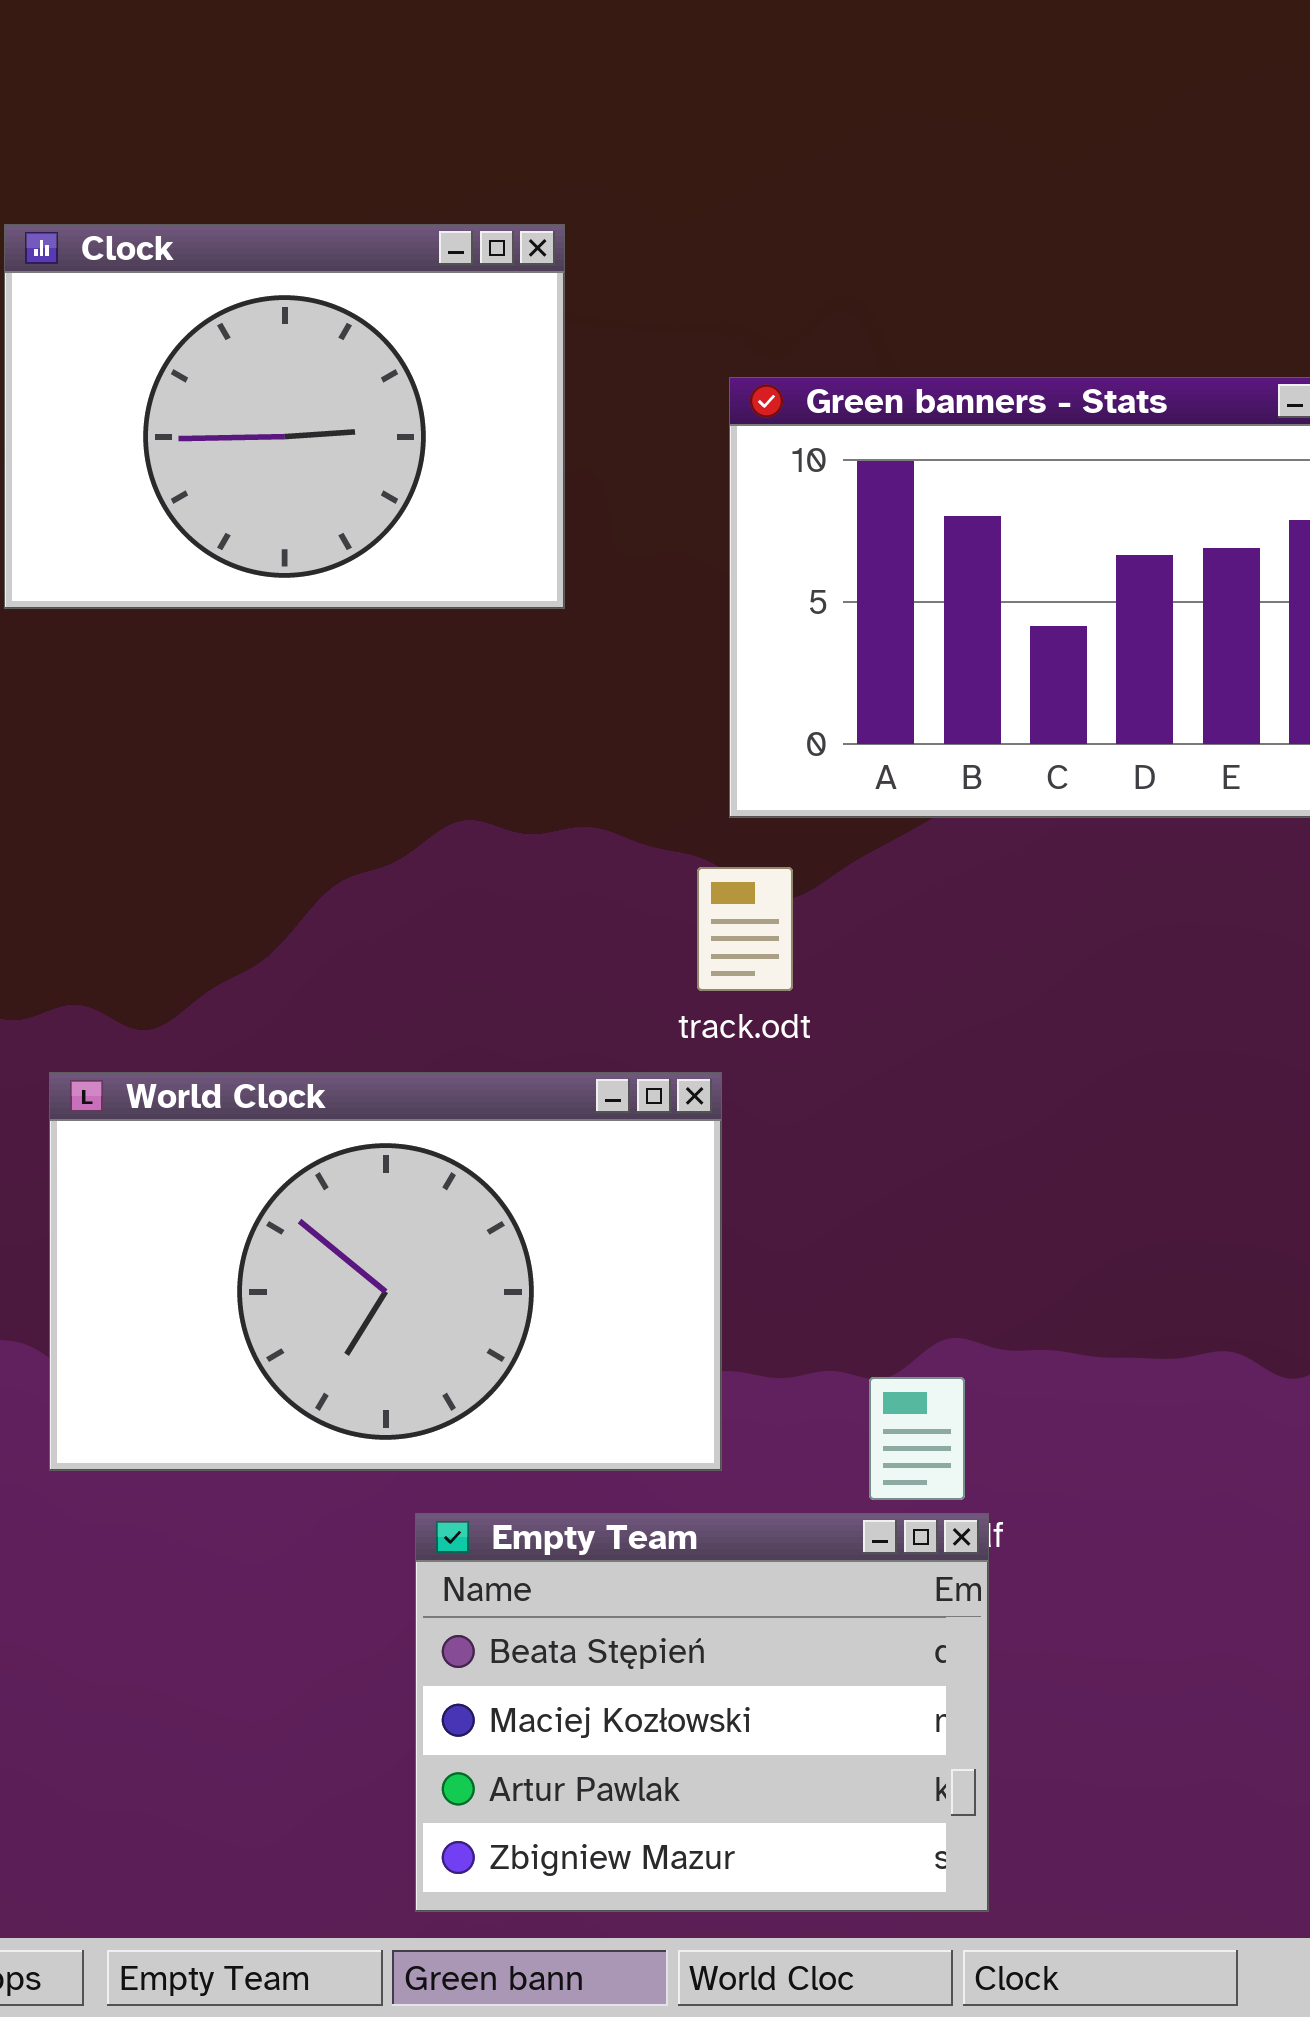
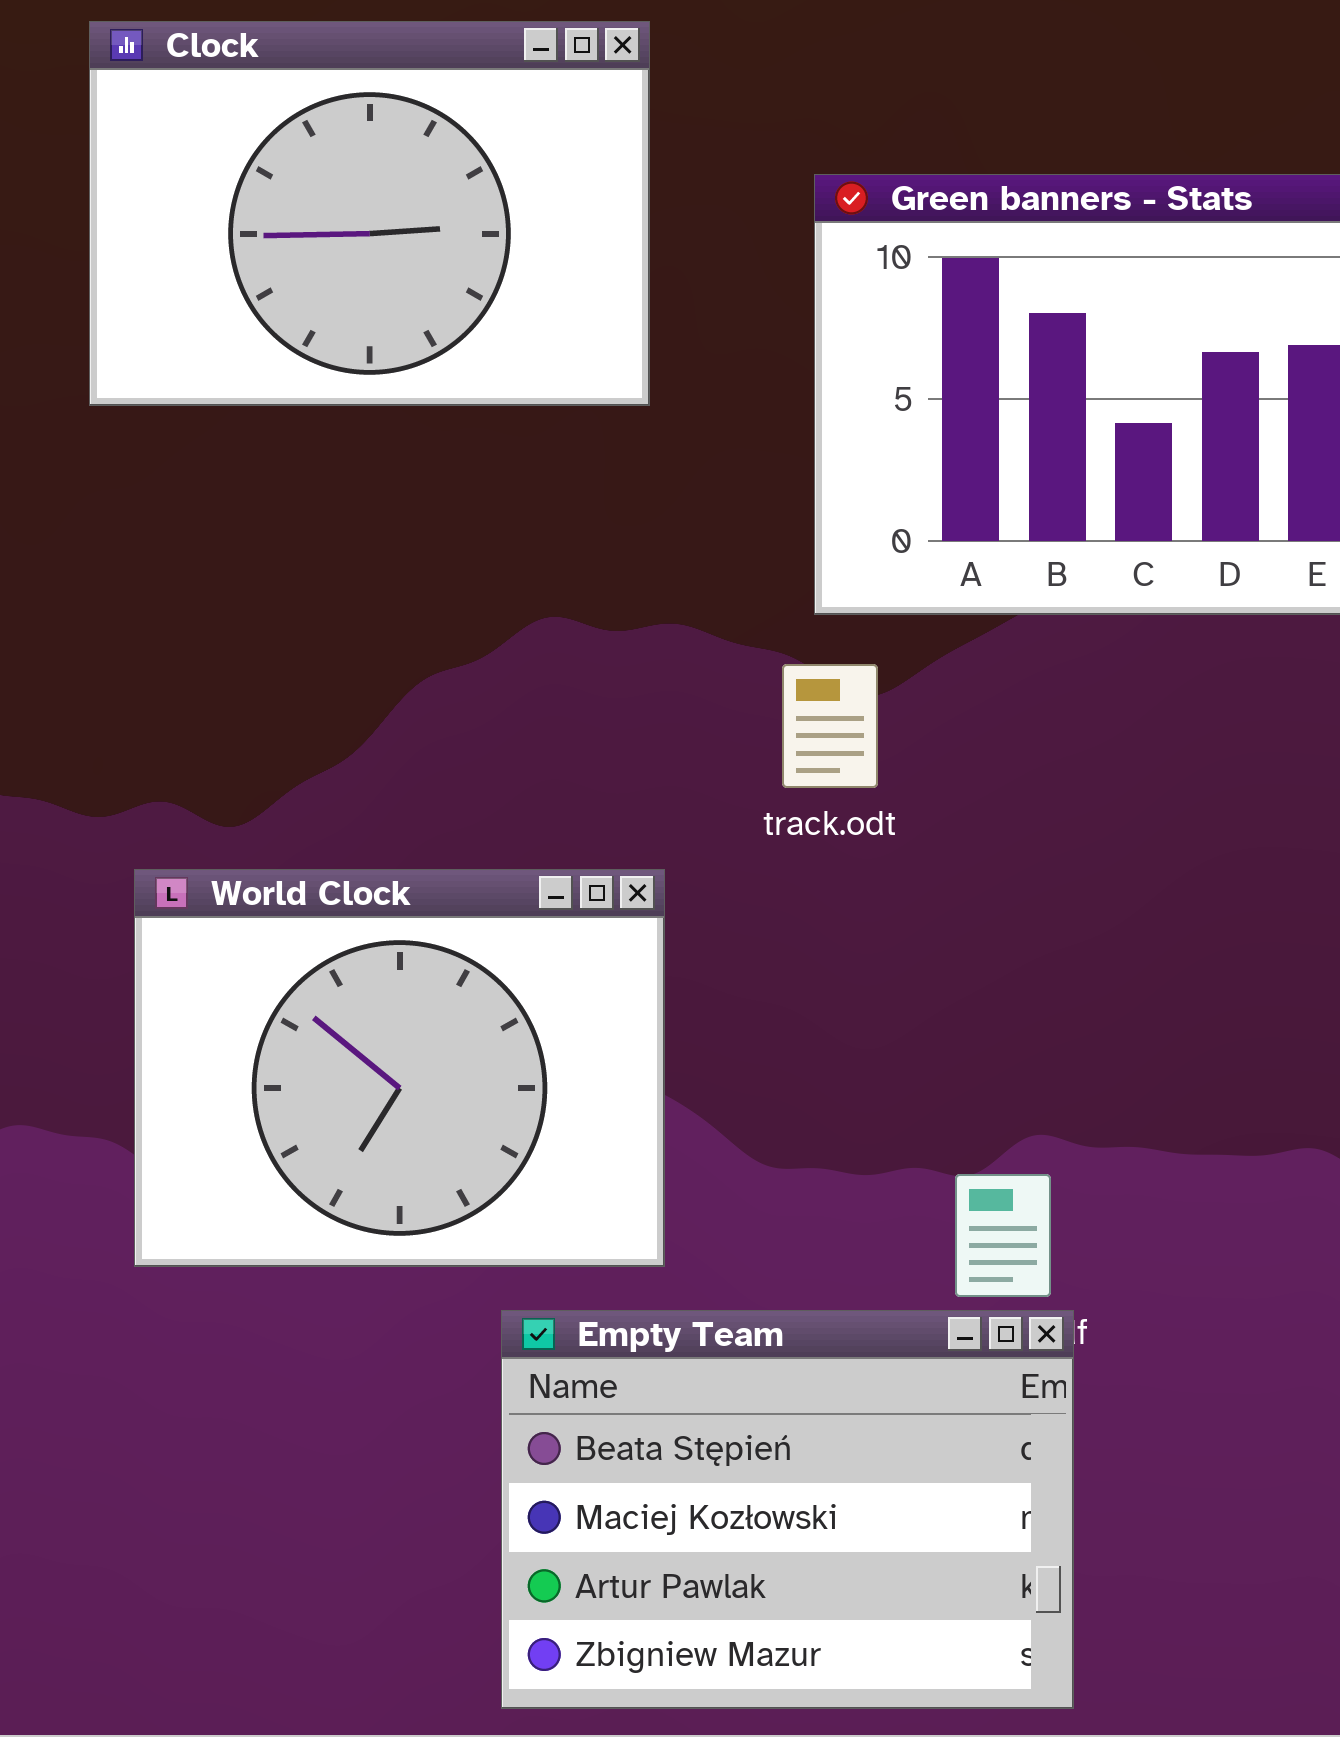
World Clock: [49,1072,722,1471] -> [134,869,665,1267], resized

